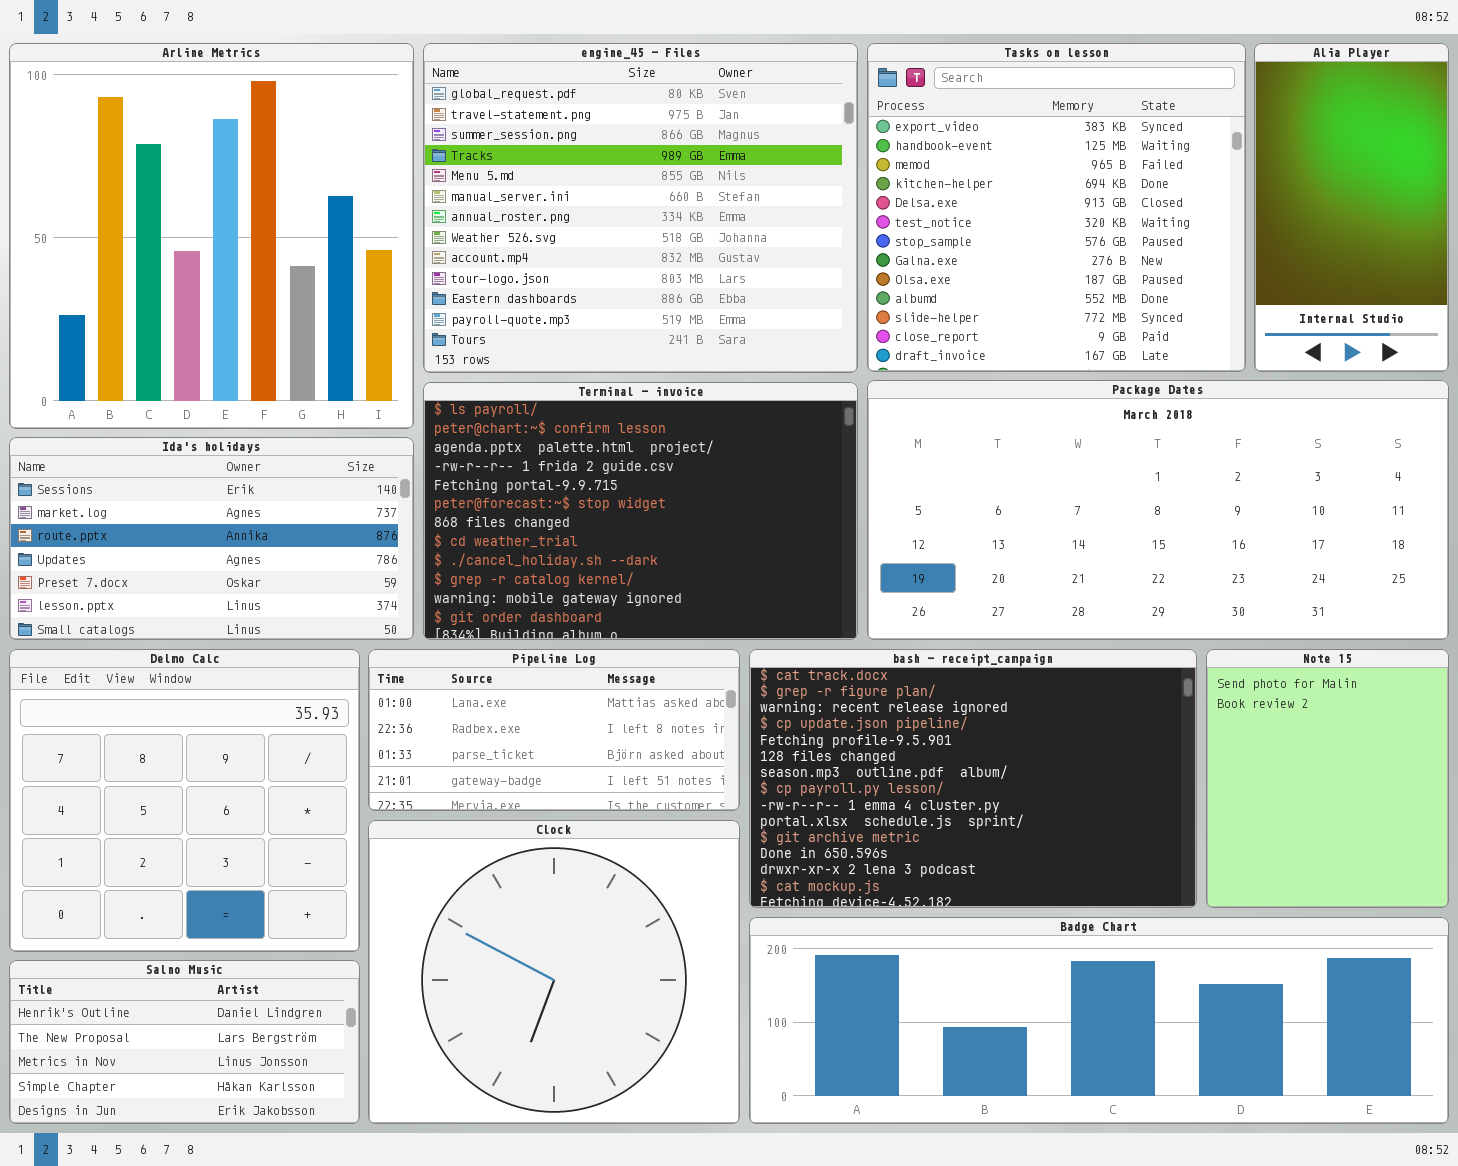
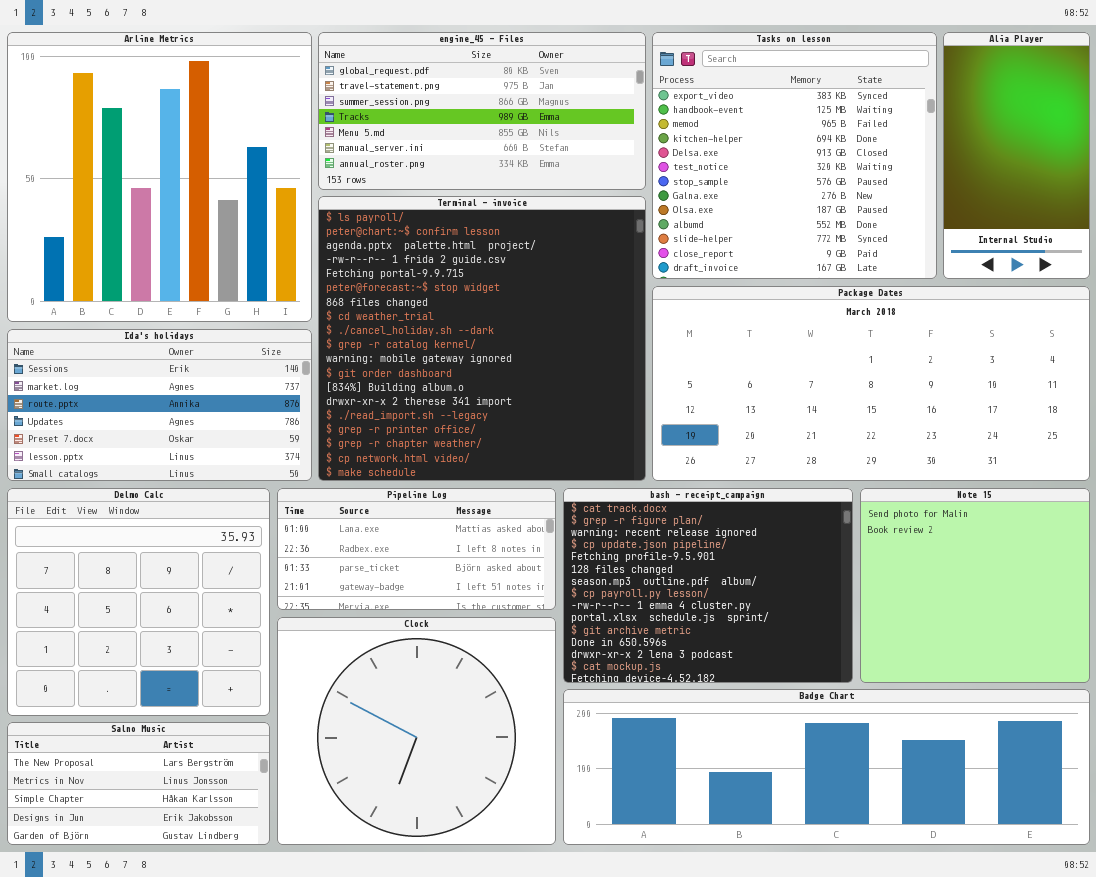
engine_45 - Files: [423,43,858,373] -> [318,32,646,190], resized
Terminal - invoice: [423,382,858,640] -> [318,196,646,481], resized
bash - receipt_campaign: [749,649,1197,908] -> [563,488,853,683], resized
Note 15: [1206,649,1449,908] -> [860,488,1090,683], resized
Salno Music: [9,960,360,1124] -> [7,722,270,845], scrolled down 1 row

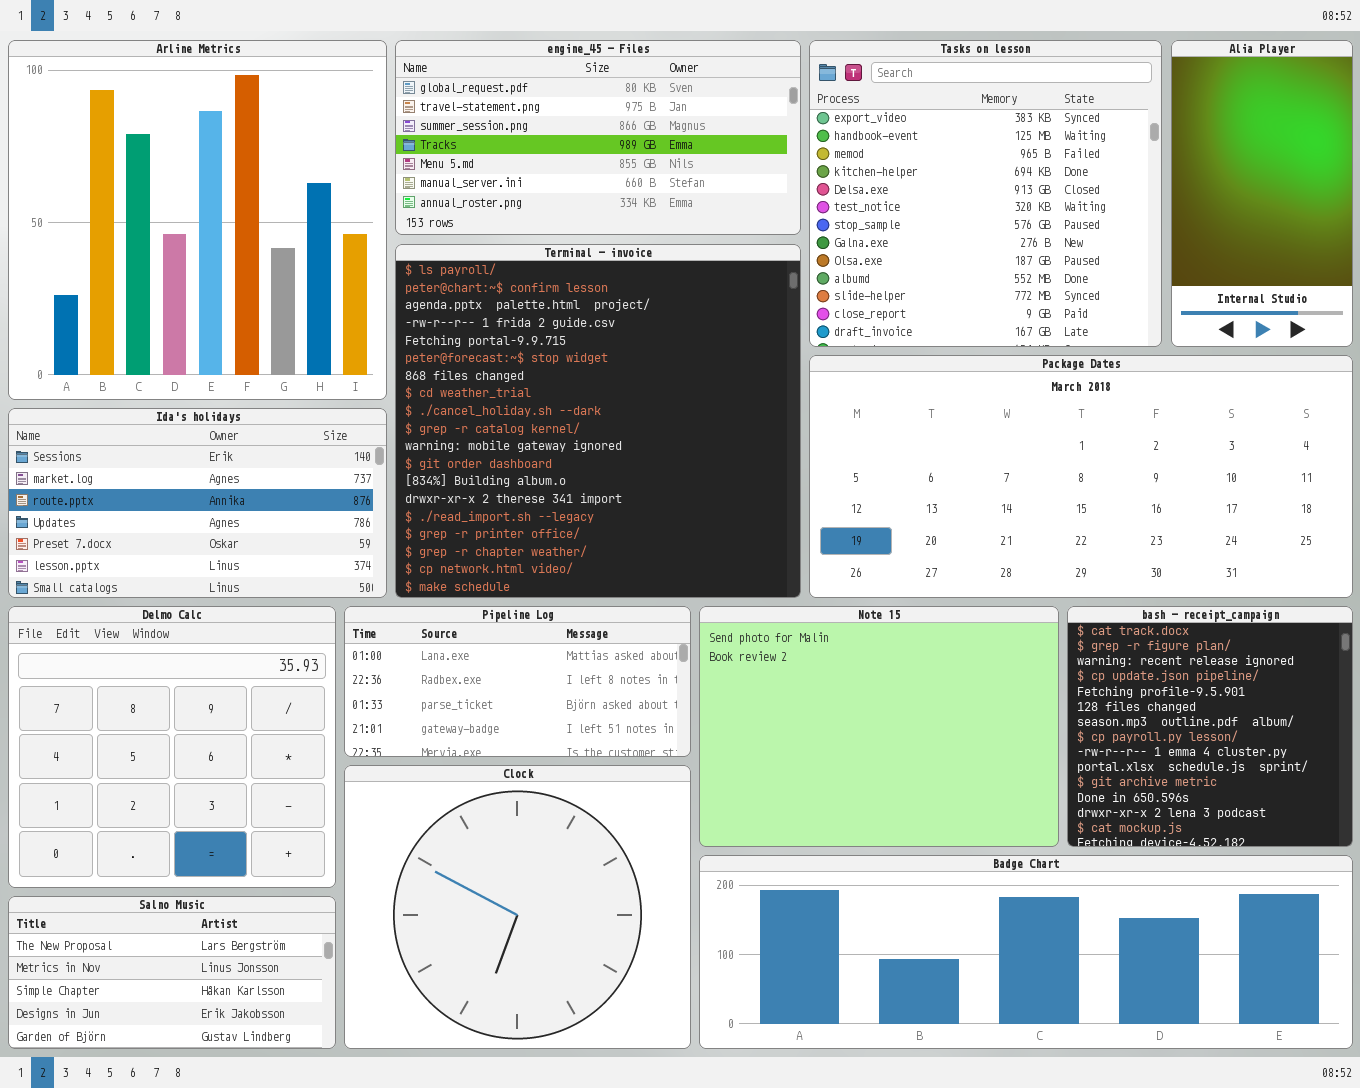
bash - receipt_campaign: [563,488,853,683] -> [1067,606,1353,847], moved, resized
Note 15: [860,488,1090,683] -> [699,606,1059,847], moved, resized

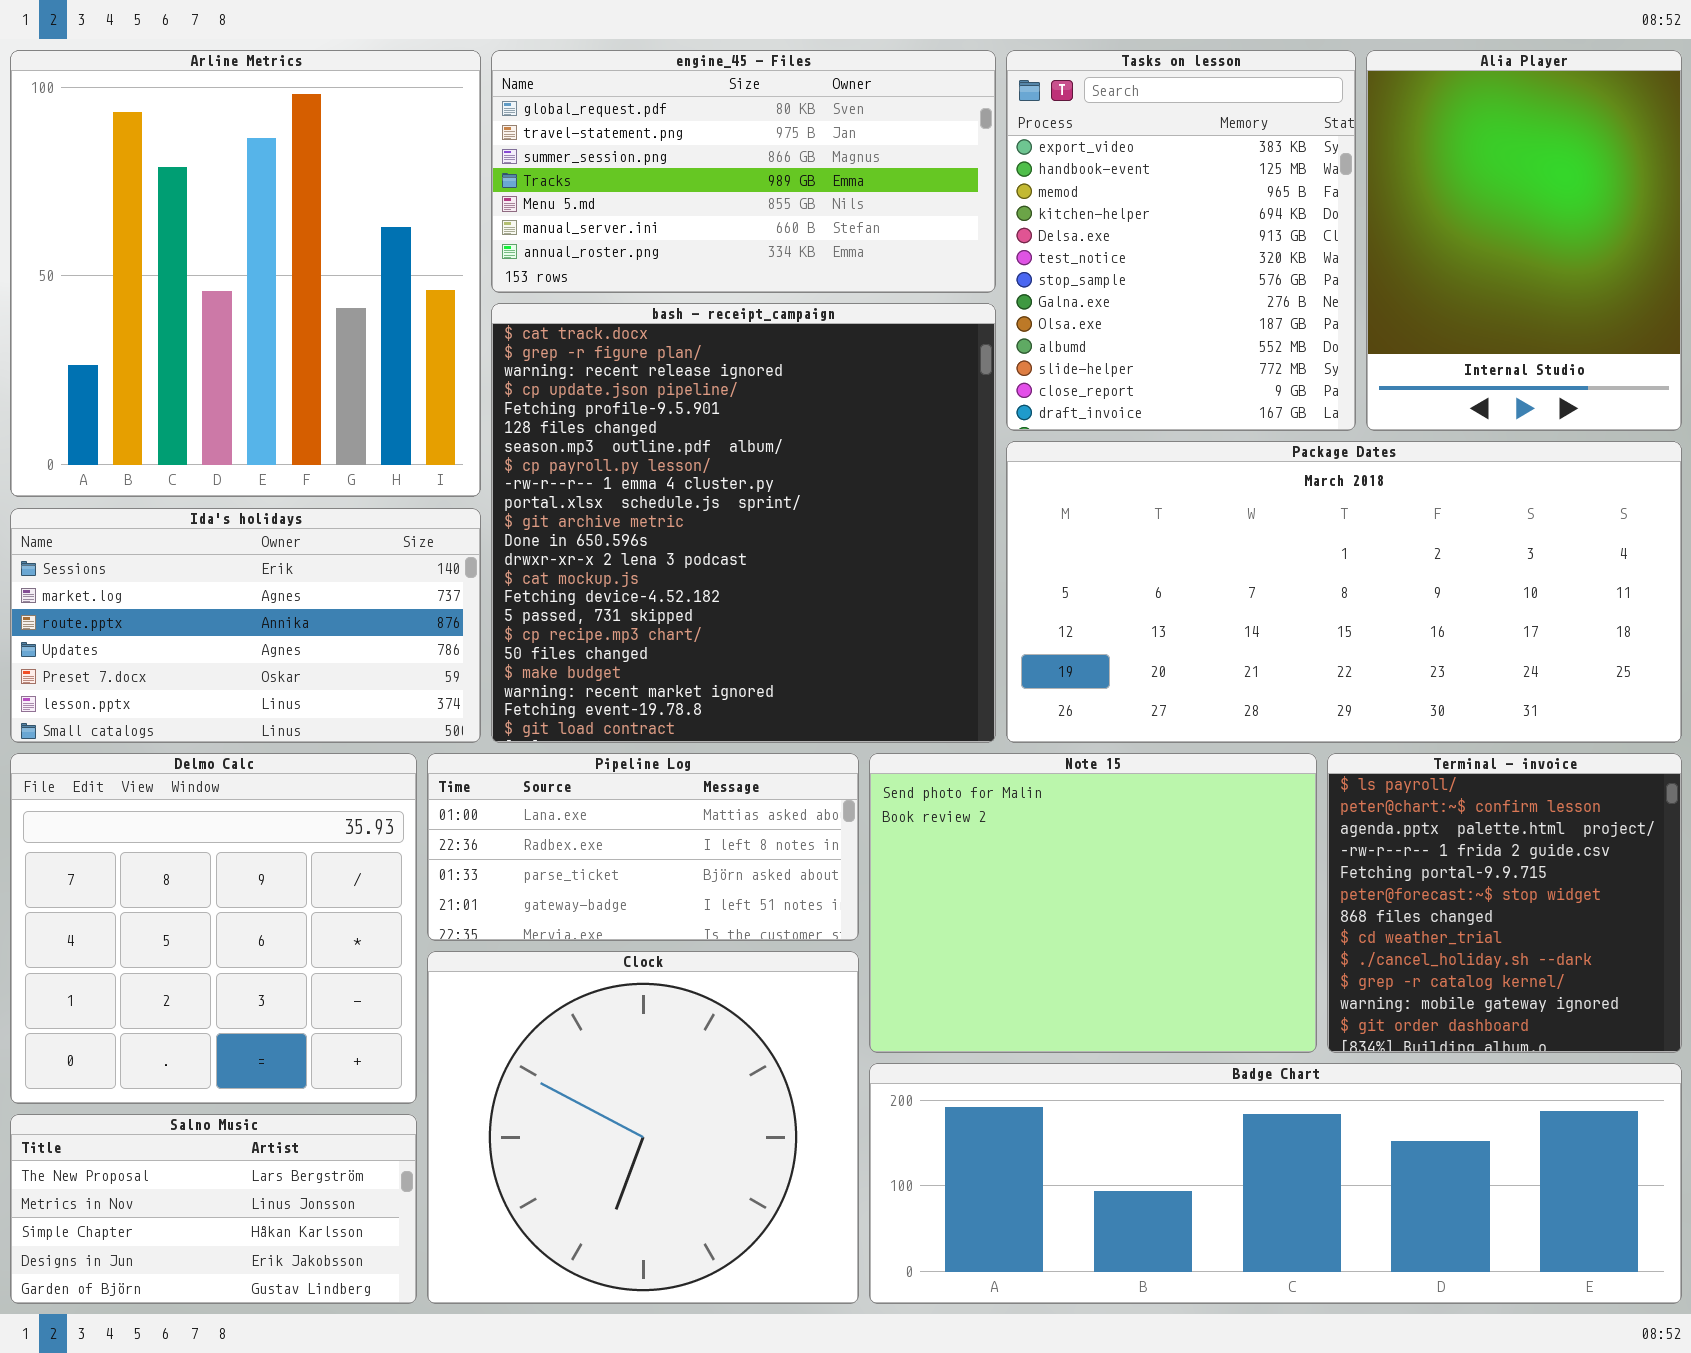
Tasks on lesson: [809,40,1162,347] -> [1006,50,1356,431], resized
Alia Player: [1171,40,1353,347] -> [1366,50,1682,431], resized
Terminal - invoice: [395,244,801,598] -> [1327,753,1682,1053], moved, resized
bash - receipt_campaign: [1067,606,1353,847] -> [491,303,996,743], moved, resized

